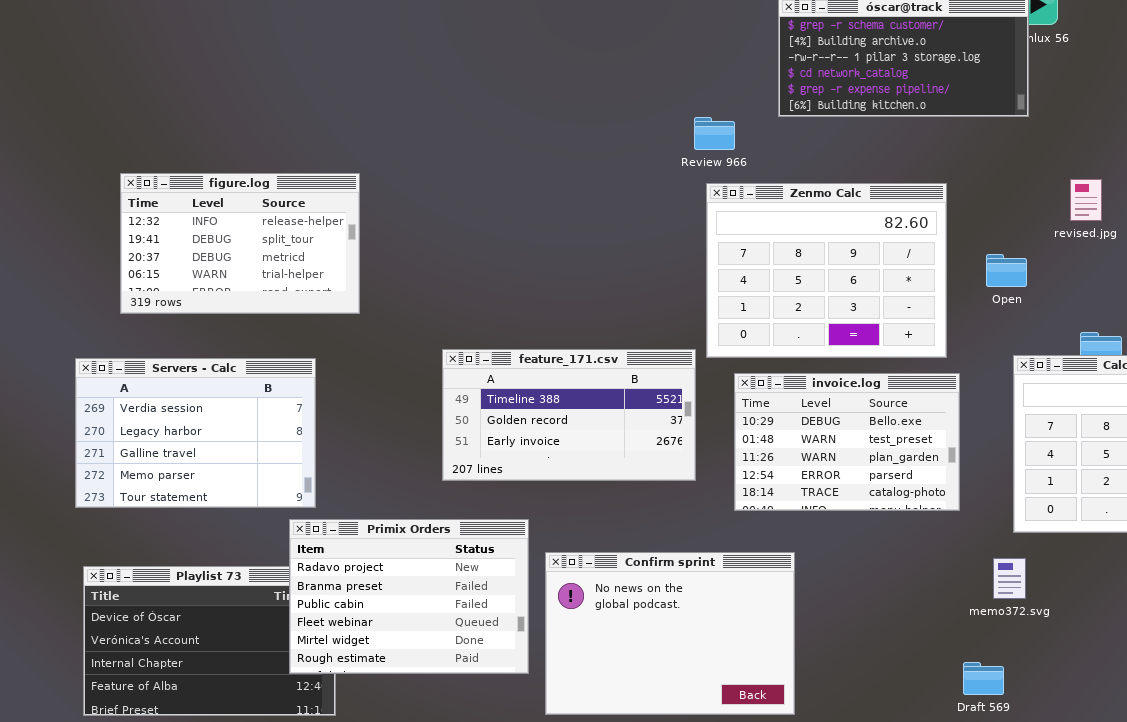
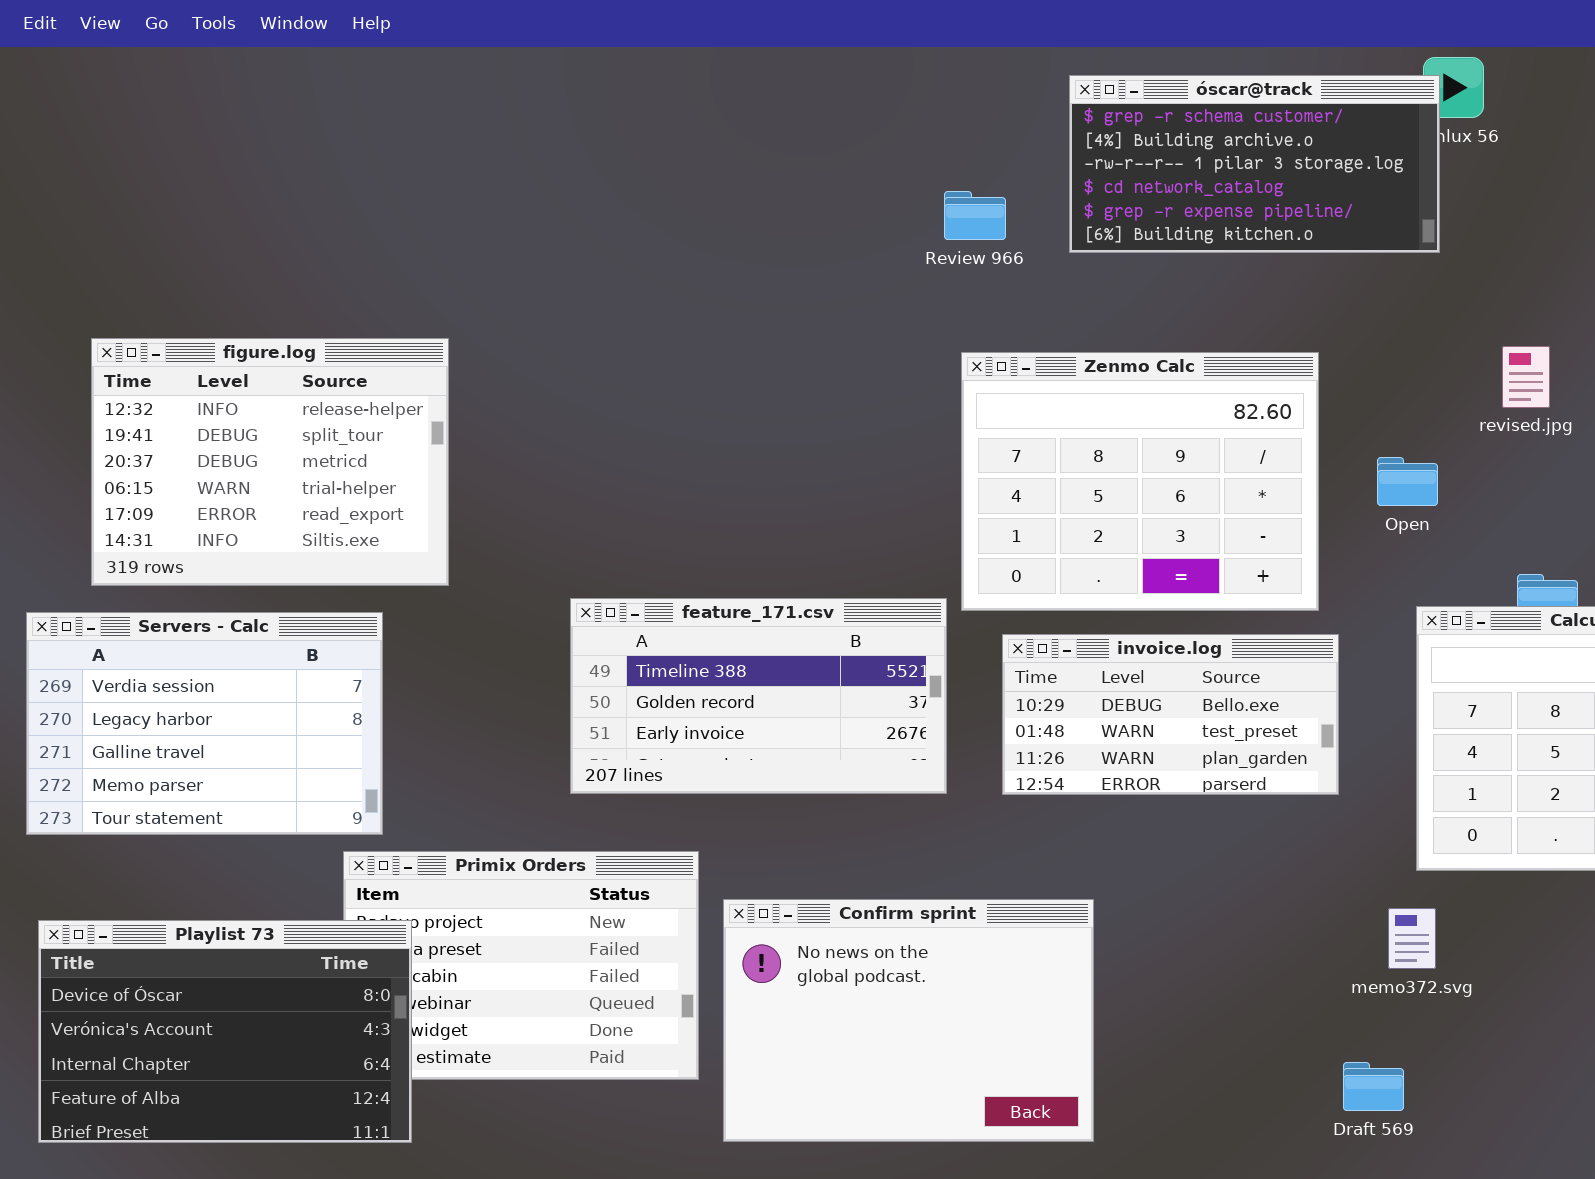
Review 966: [694,117,735,150] -> [944,191,1006,240], moved
figure.log: [120,173,360,314] -> [91,338,449,586], resized
invoice.log: [734,373,960,511] -> [1002,634,1339,795], resized
Playlist 73: [83,566,336,716] -> [38,920,412,1143], raised

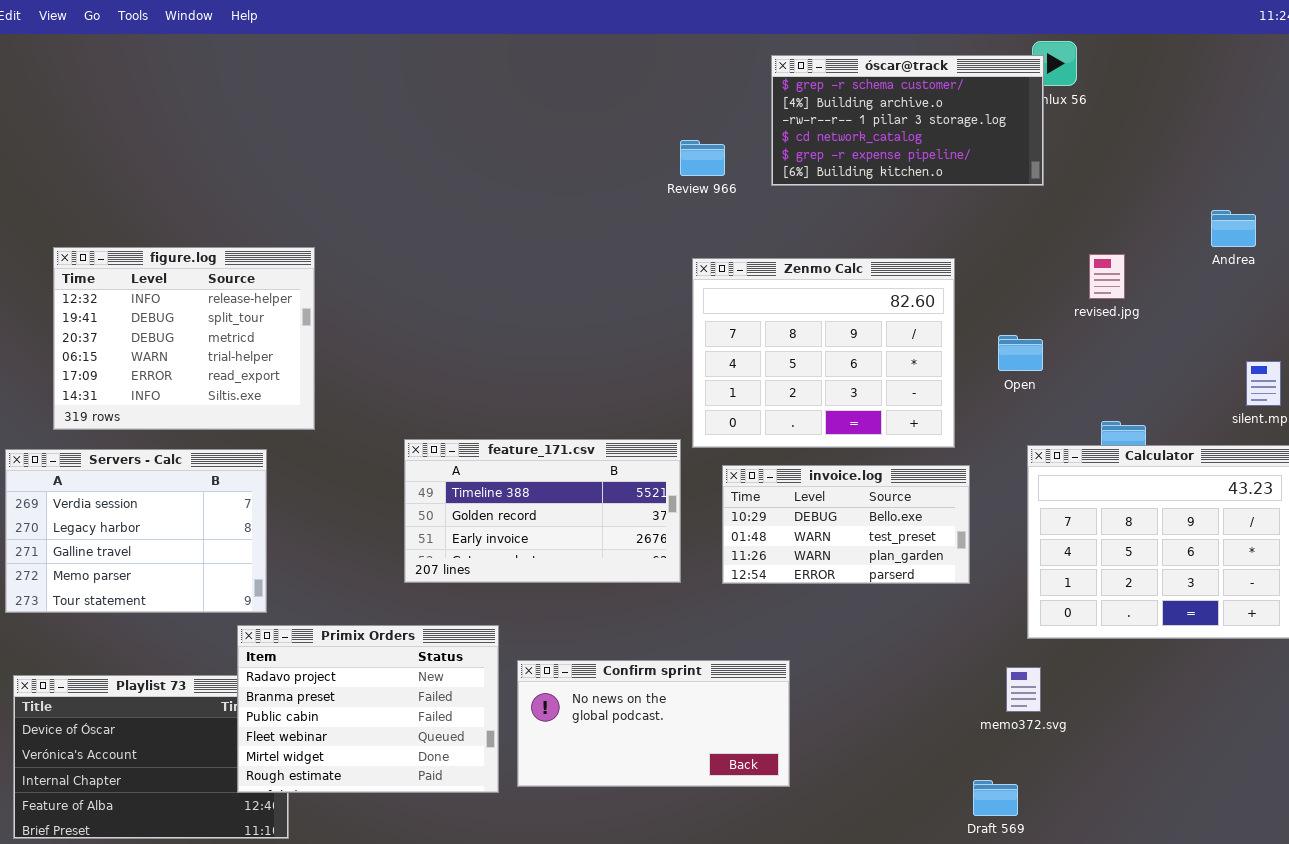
Primix Orders: [343,851,699,1080] -> [237,625,499,793], raised
Confirm sprint: [723,899,1094,1142] -> [517,660,790,787], resized

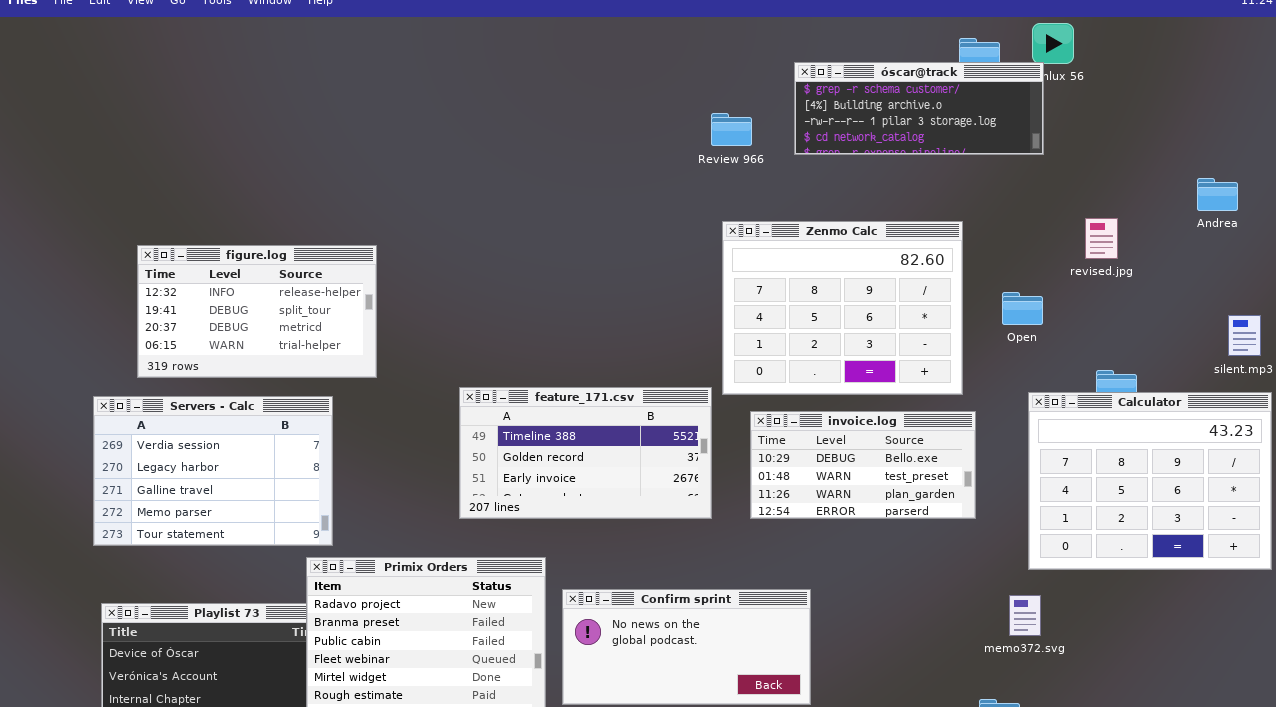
óscar@track: [771,55,1044,186] -> [794,62,1044,155], resized
figure.log: [53,247,315,430] -> [137,245,377,378], resized

